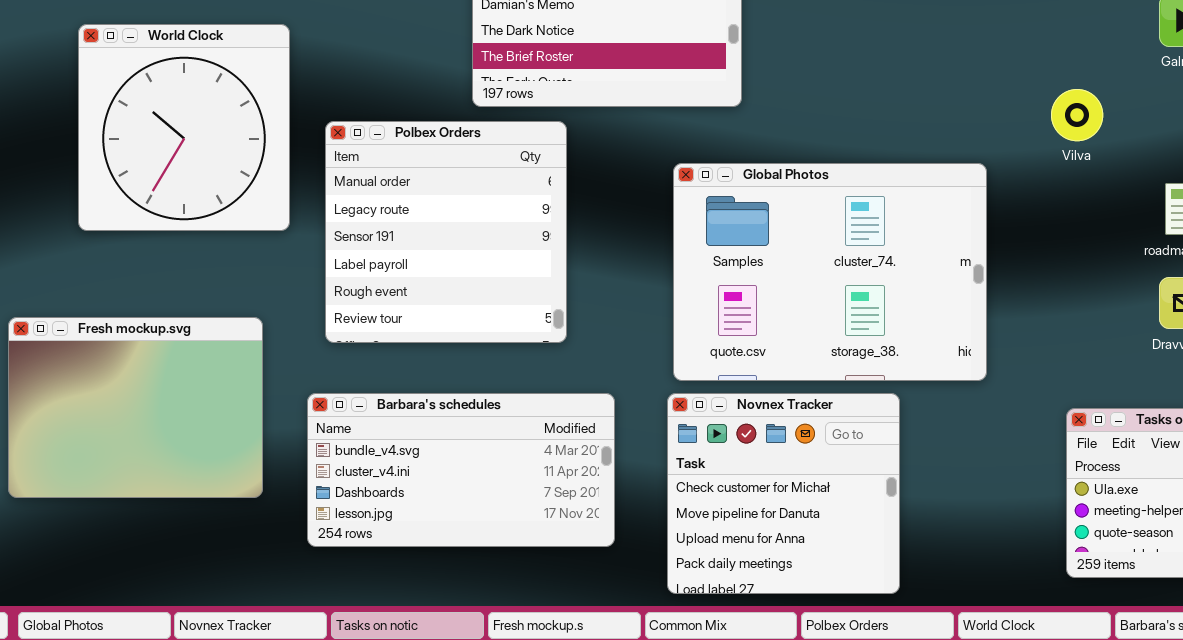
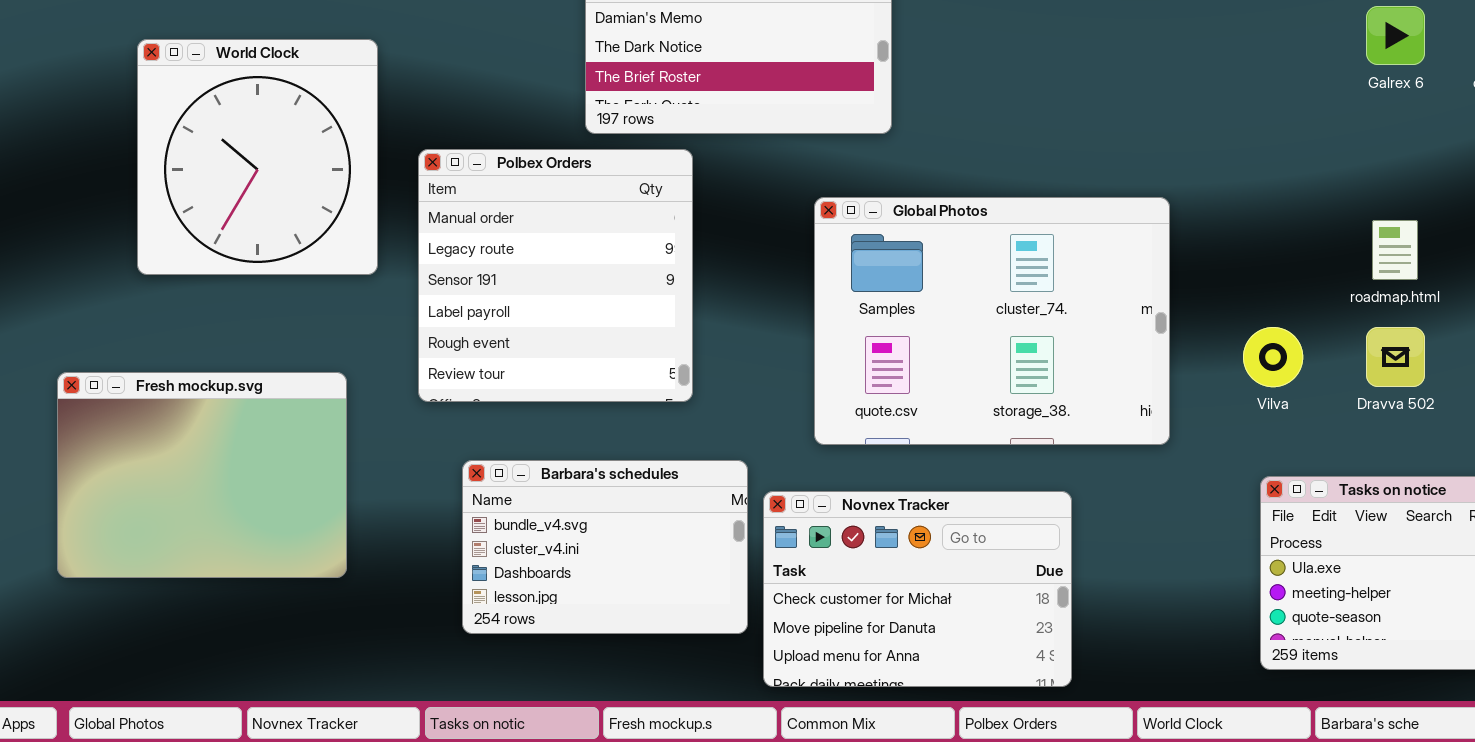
Vilva: [1051,89,1103,141] -> [1243,327,1303,387], moved
Barbara's schedules: [307,393,615,547] -> [462,460,748,634], resized
Novnex Tracker: [667,393,900,594] -> [763,491,1072,687], resized

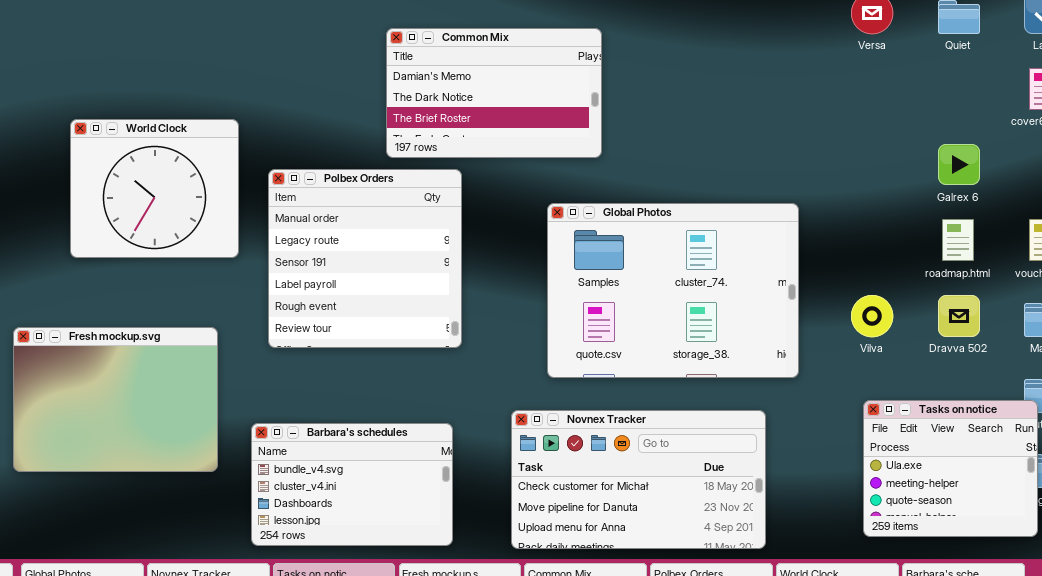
Galrex 6: [1366,6,1425,65] -> [938,144,980,185], moved
World Clock: [137,39,378,275] -> [70,119,239,258], resized
Barbara's schedules: [462,460,748,634] -> [251,423,453,546], moved
Novnex Tracker: [763,491,1072,687] -> [511,410,766,549], resized

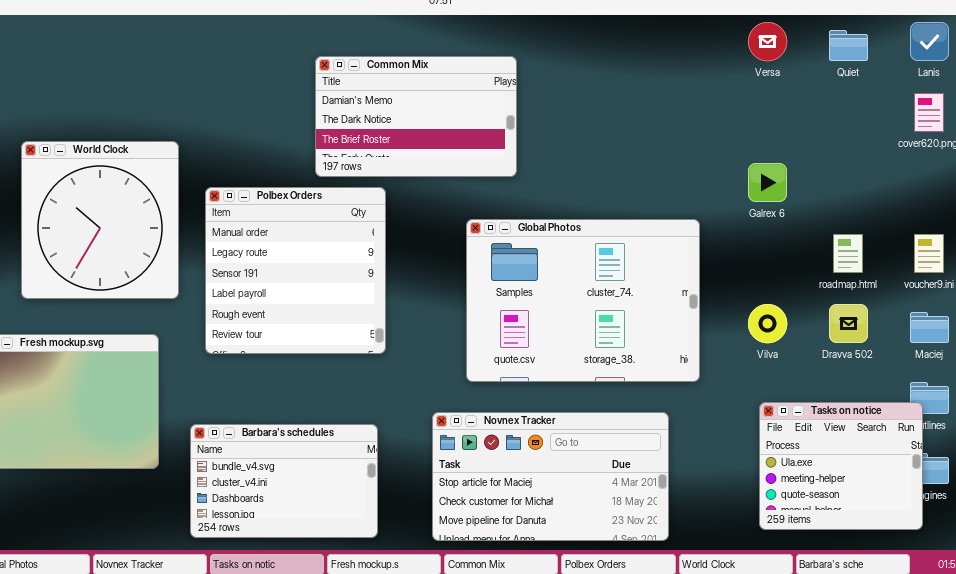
World Clock: [70,119,239,258] -> [21,141,179,299], resized
Galrex 6: [938,144,980,185] -> [748,163,787,202], moved
Novnex Tracker: [511,410,766,549] -> [432,412,669,541], scrolled up 1 row

